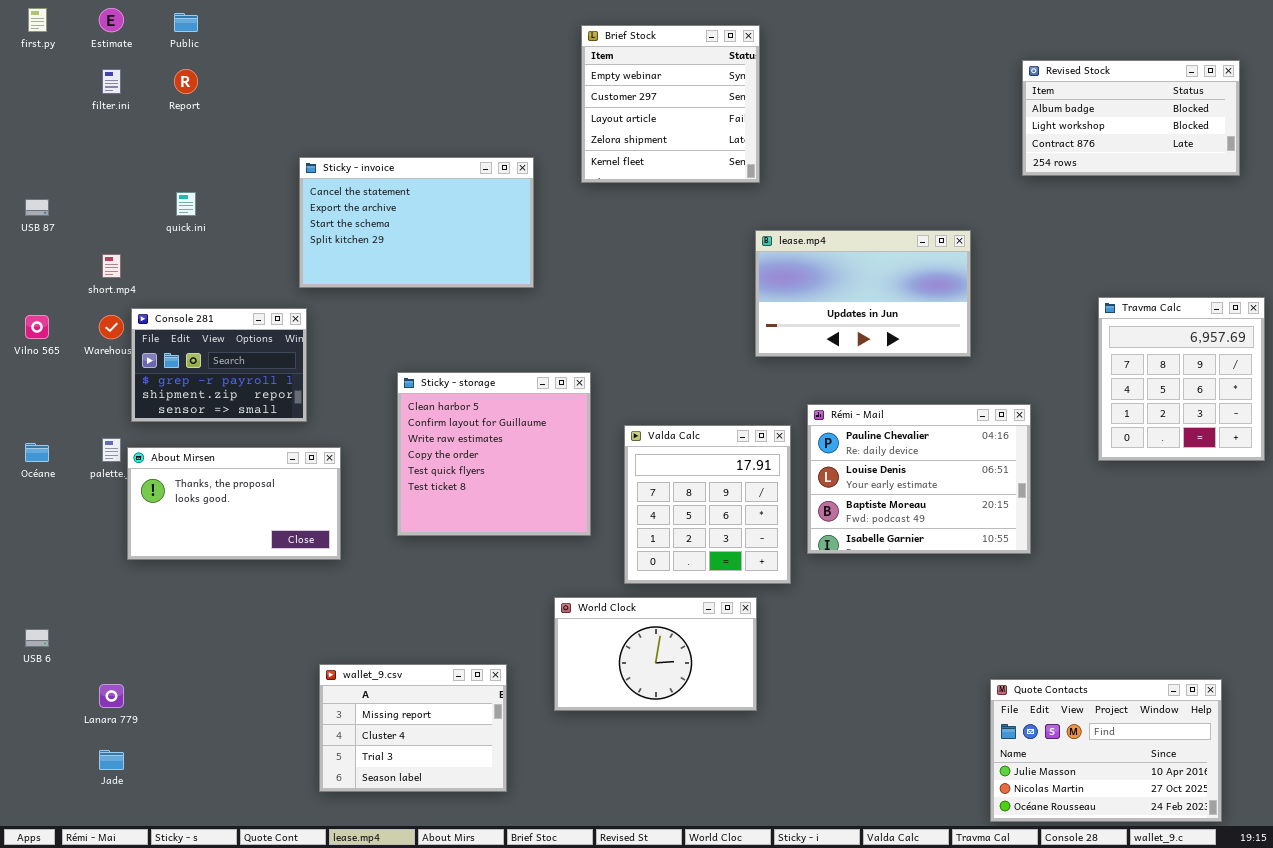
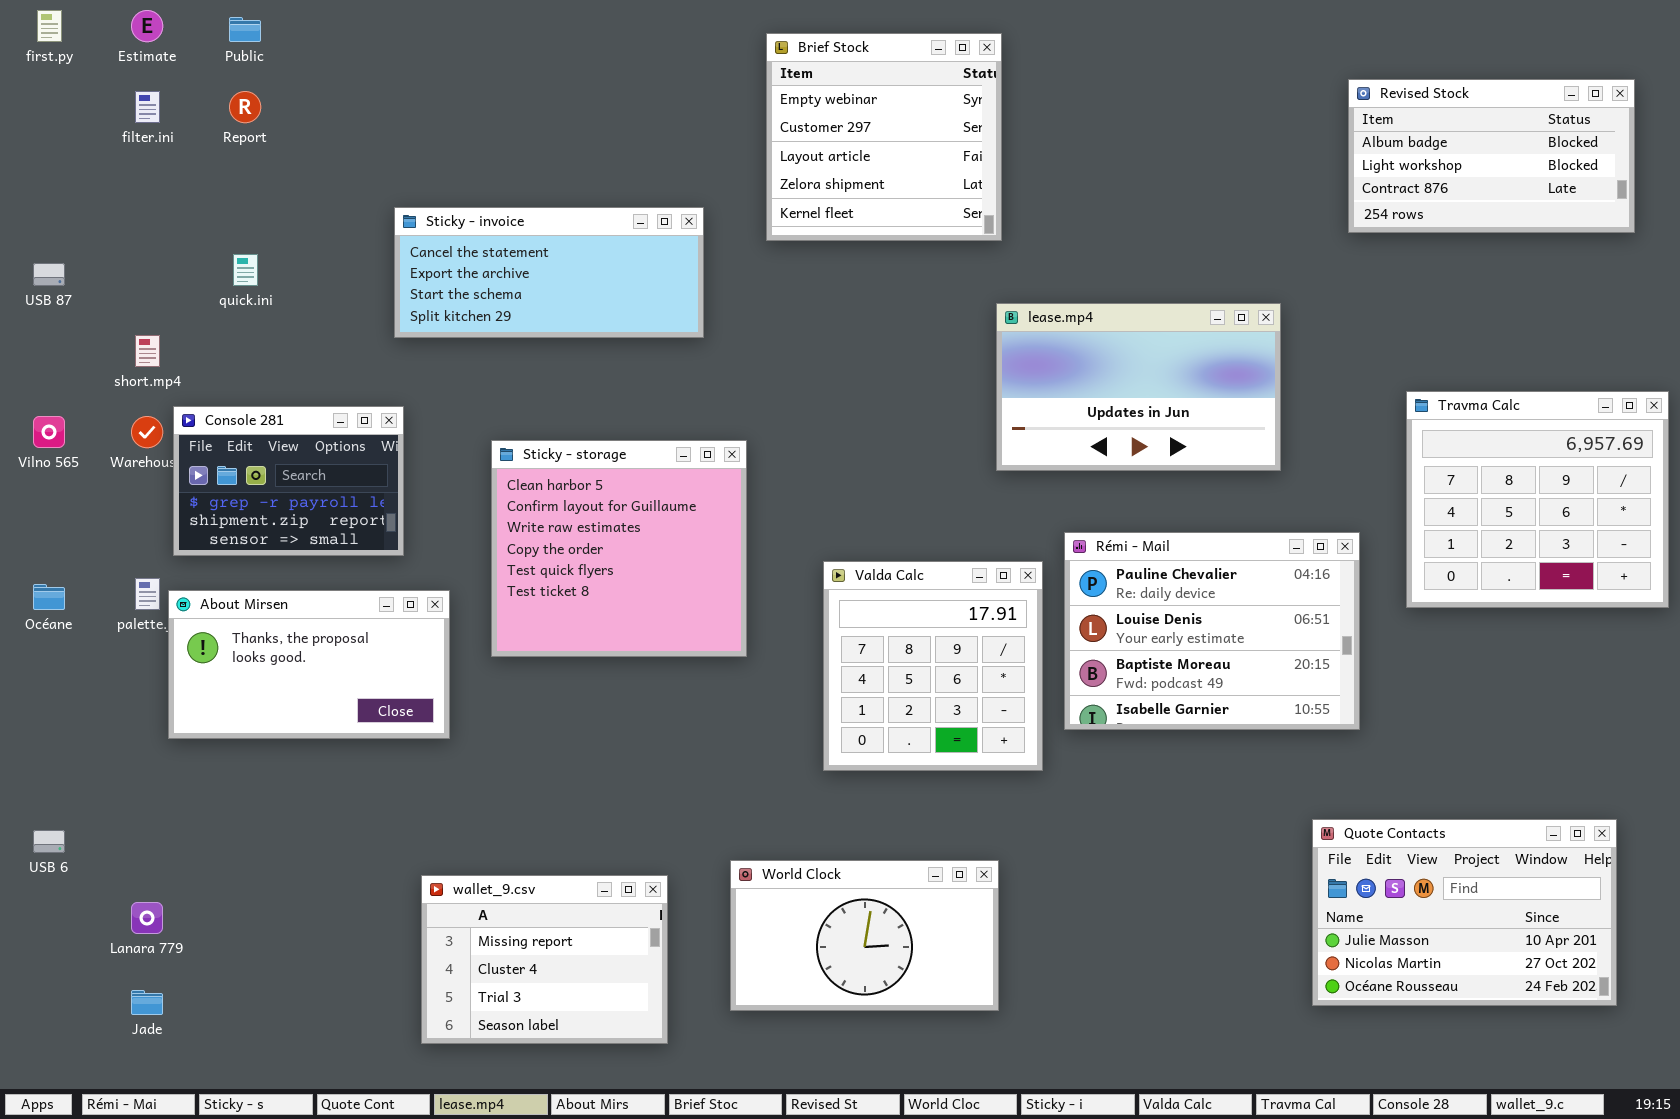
Sticky - invoice: [299,157,534,288] -> [394,207,704,338], resized
Travma Calc: [1098,297,1265,461] -> [1406,391,1669,608], resized
Sticky - storage: [397,372,591,536] -> [491,440,747,657], moved
World Clock: [554,597,757,711] -> [730,860,999,1011], moved
Quote Contacts: [990,679,1222,822] -> [1312,819,1617,1006], moved

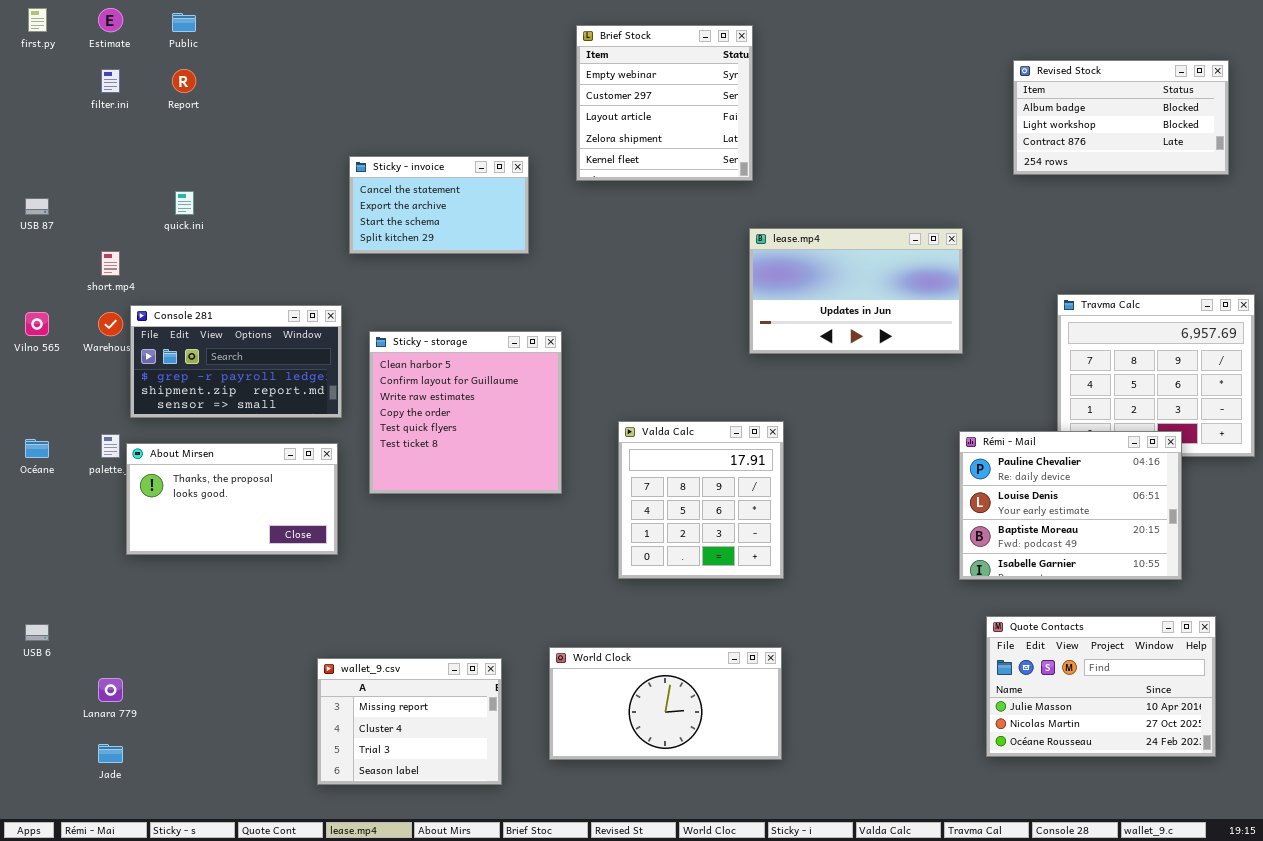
Sticky - invoice: [394,207,704,338] -> [349,156,529,254], resized
Console 281: [173,406,404,556] -> [130,305,342,418], resized
Rémi - Mail: [1064,532,1360,730] -> [959,431,1182,580], moved
World Clock: [730,860,999,1011] -> [549,647,782,760], resized

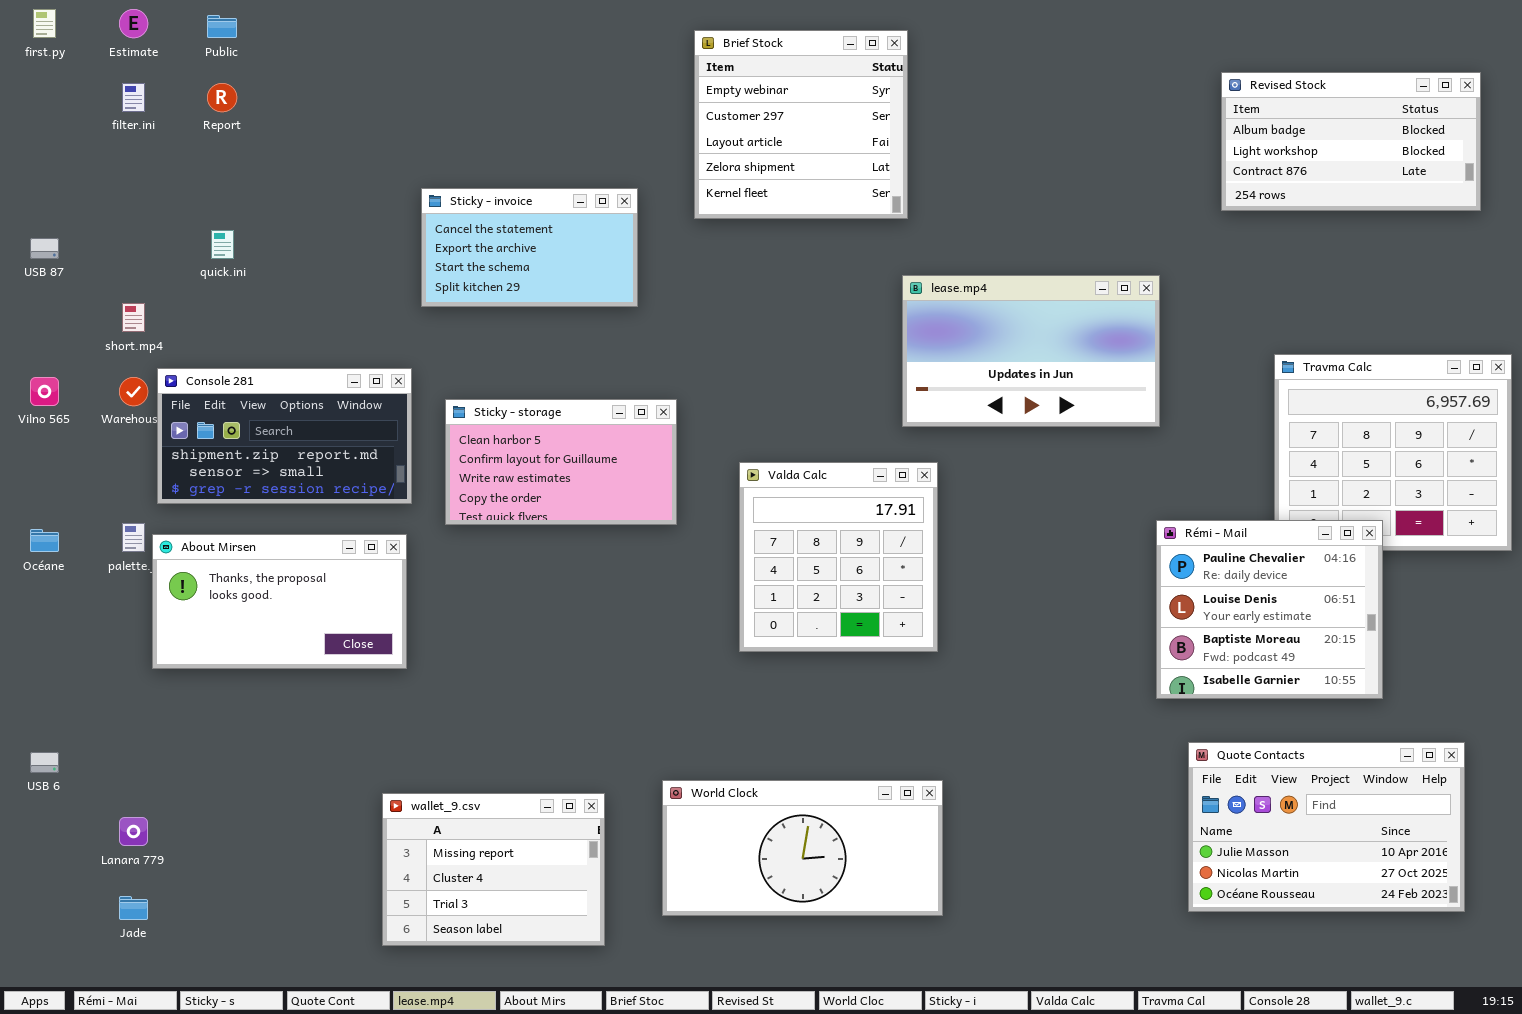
Console 281: [130,305,342,418] -> [157,368,412,504], scrolled down 1 row
Sticky - storage: [369,331,562,494] -> [445,399,677,525], resized
Valda Calc: [618,421,784,579] -> [739,462,938,652], moved
Rémi - Mail: [959,431,1182,580] -> [1156,520,1383,699], resized

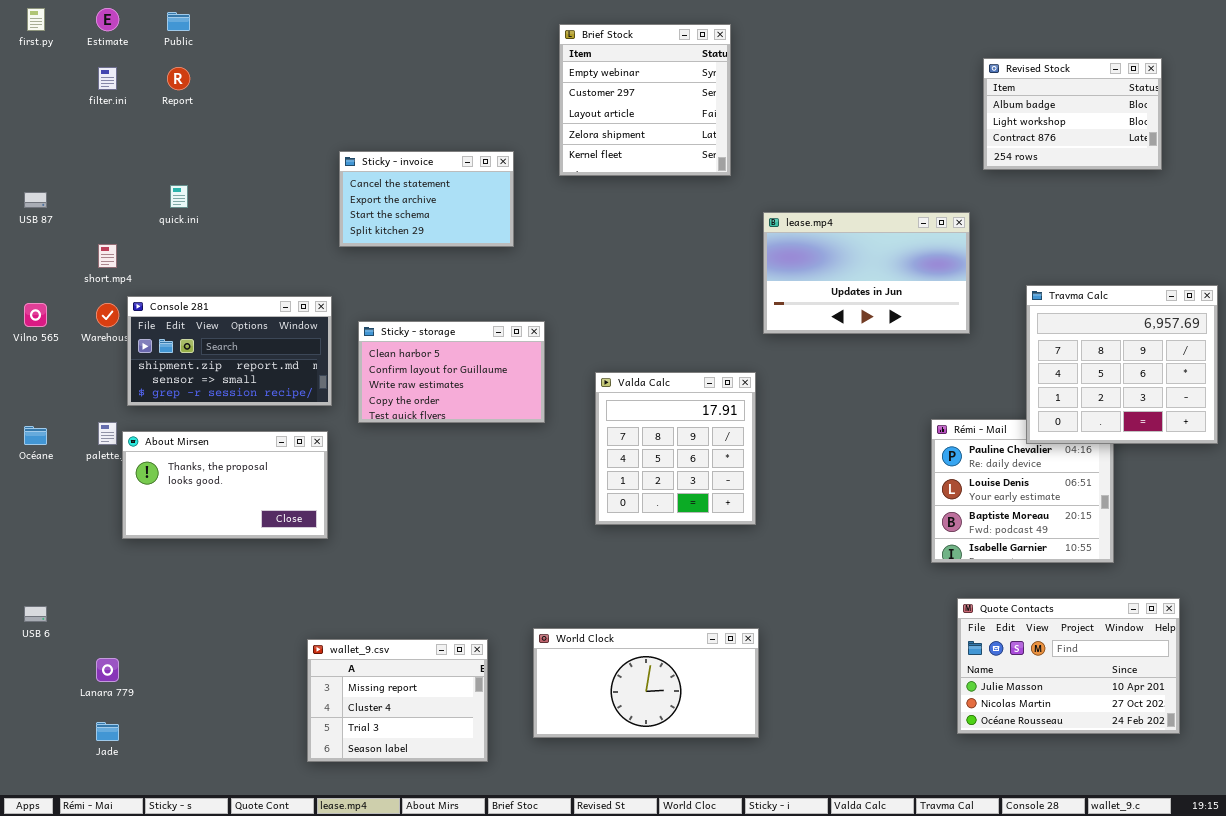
Revised Stock: [1221,72,1481,211] -> [983,58,1162,170], resized
lease.mp4: [902,275,1160,427] -> [763,212,970,334], moved
Travma Calc: [1274,354,1512,551] -> [1026,285,1218,444], raised

